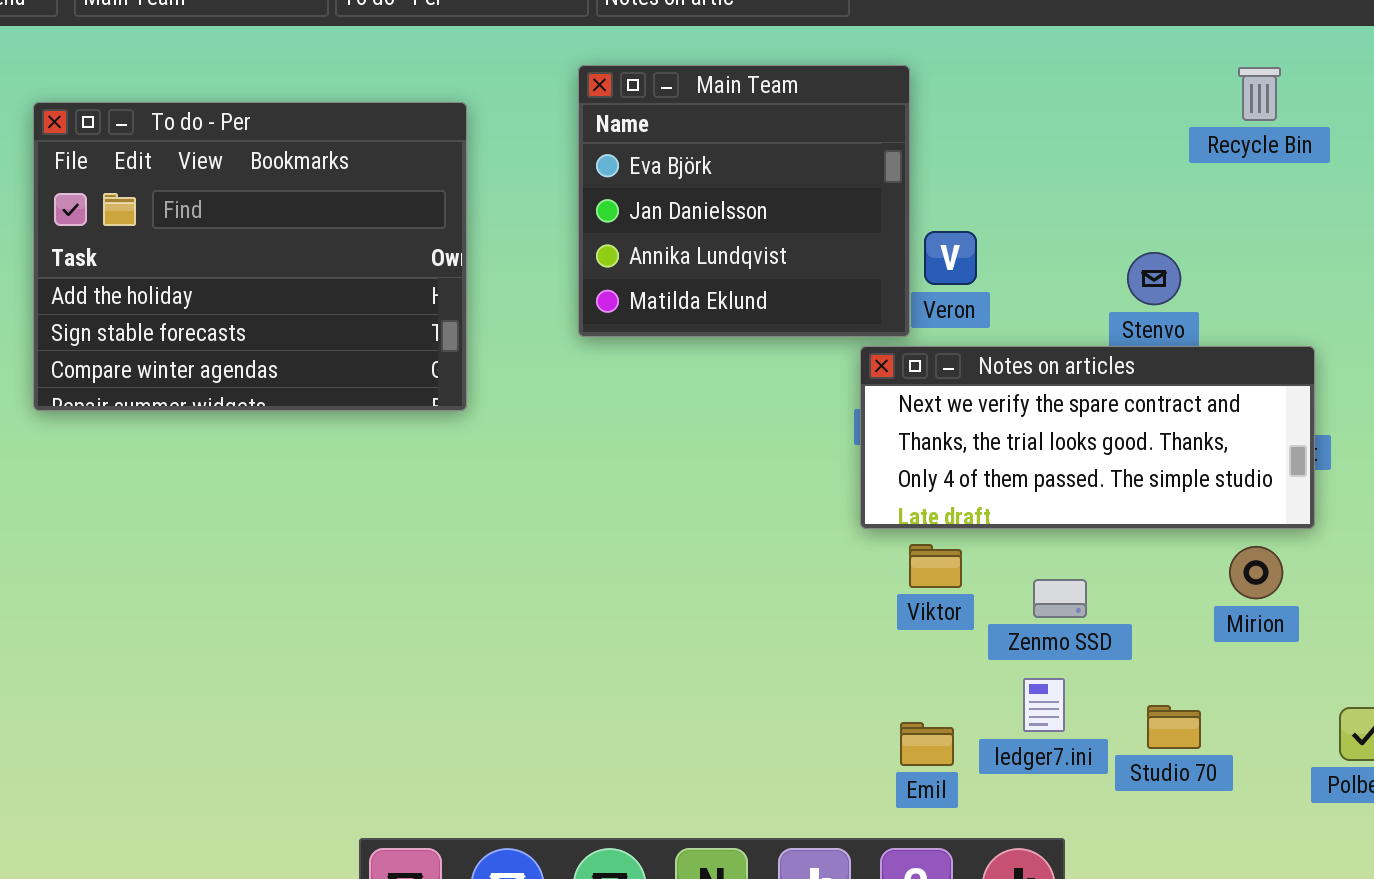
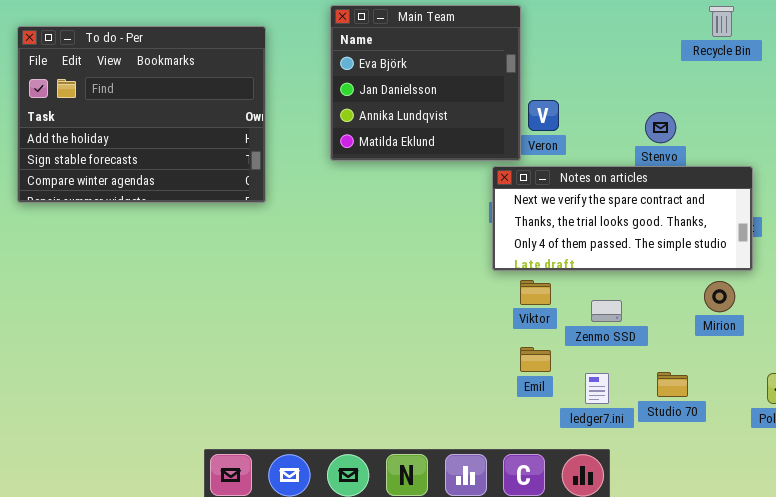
ledger7.ini: [1023,678,1065,732] -> [585,373,609,404], moved
Emil: [900,722,954,766] -> [520,347,551,372], moved

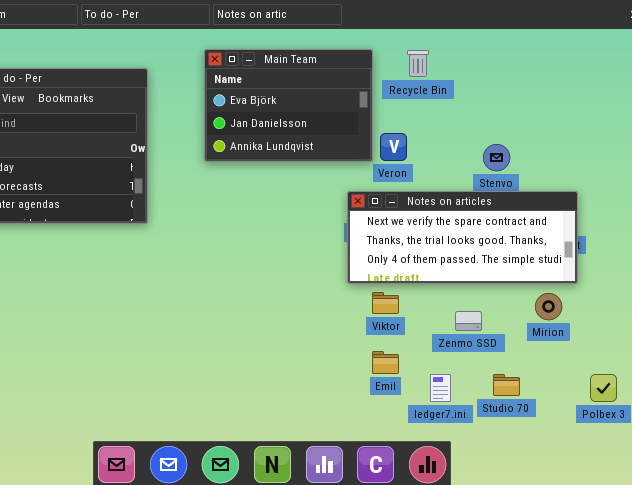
Main Team: [330,5,521,161] -> [204,49,373,162], resized
Recycle Bin: [709,6,734,37] -> [407,50,429,77], moved
Zenmo SSD: [591,300,622,322] -> [455,311,482,331], moved

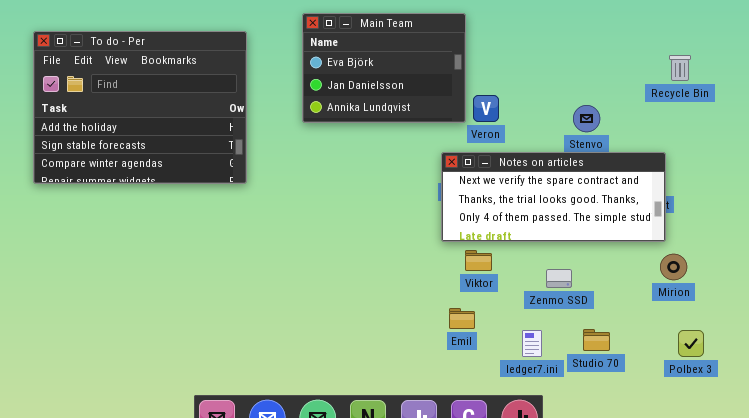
Recycle Bin: [407,50,429,77] -> [669,55,691,81], moved
Mirion: [535,293,562,320] -> [660,254,687,280], moved
Emil: [372,351,399,374] -> [449,308,475,329], moved

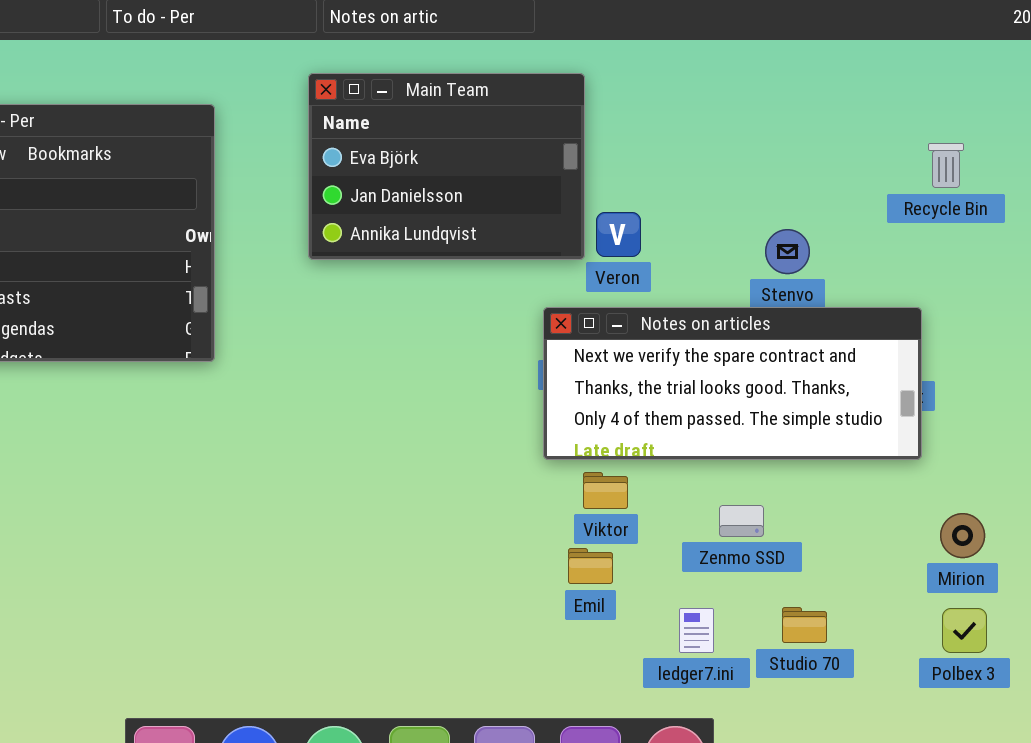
Mirion: [660,254,687,280] -> [940,513,985,558], moved
Emil: [449,308,475,329] -> [568,548,613,584], moved

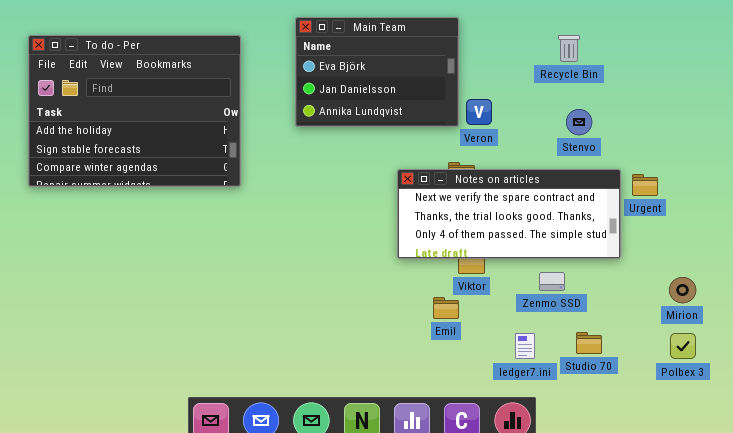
Recycle Bin: [928,143,964,188] -> [558,35,580,62], moved
Notes on articles: [543,307,922,460] -> [397,169,621,259], moved
Emil: [568,548,613,584] -> [433,297,459,319], moved

